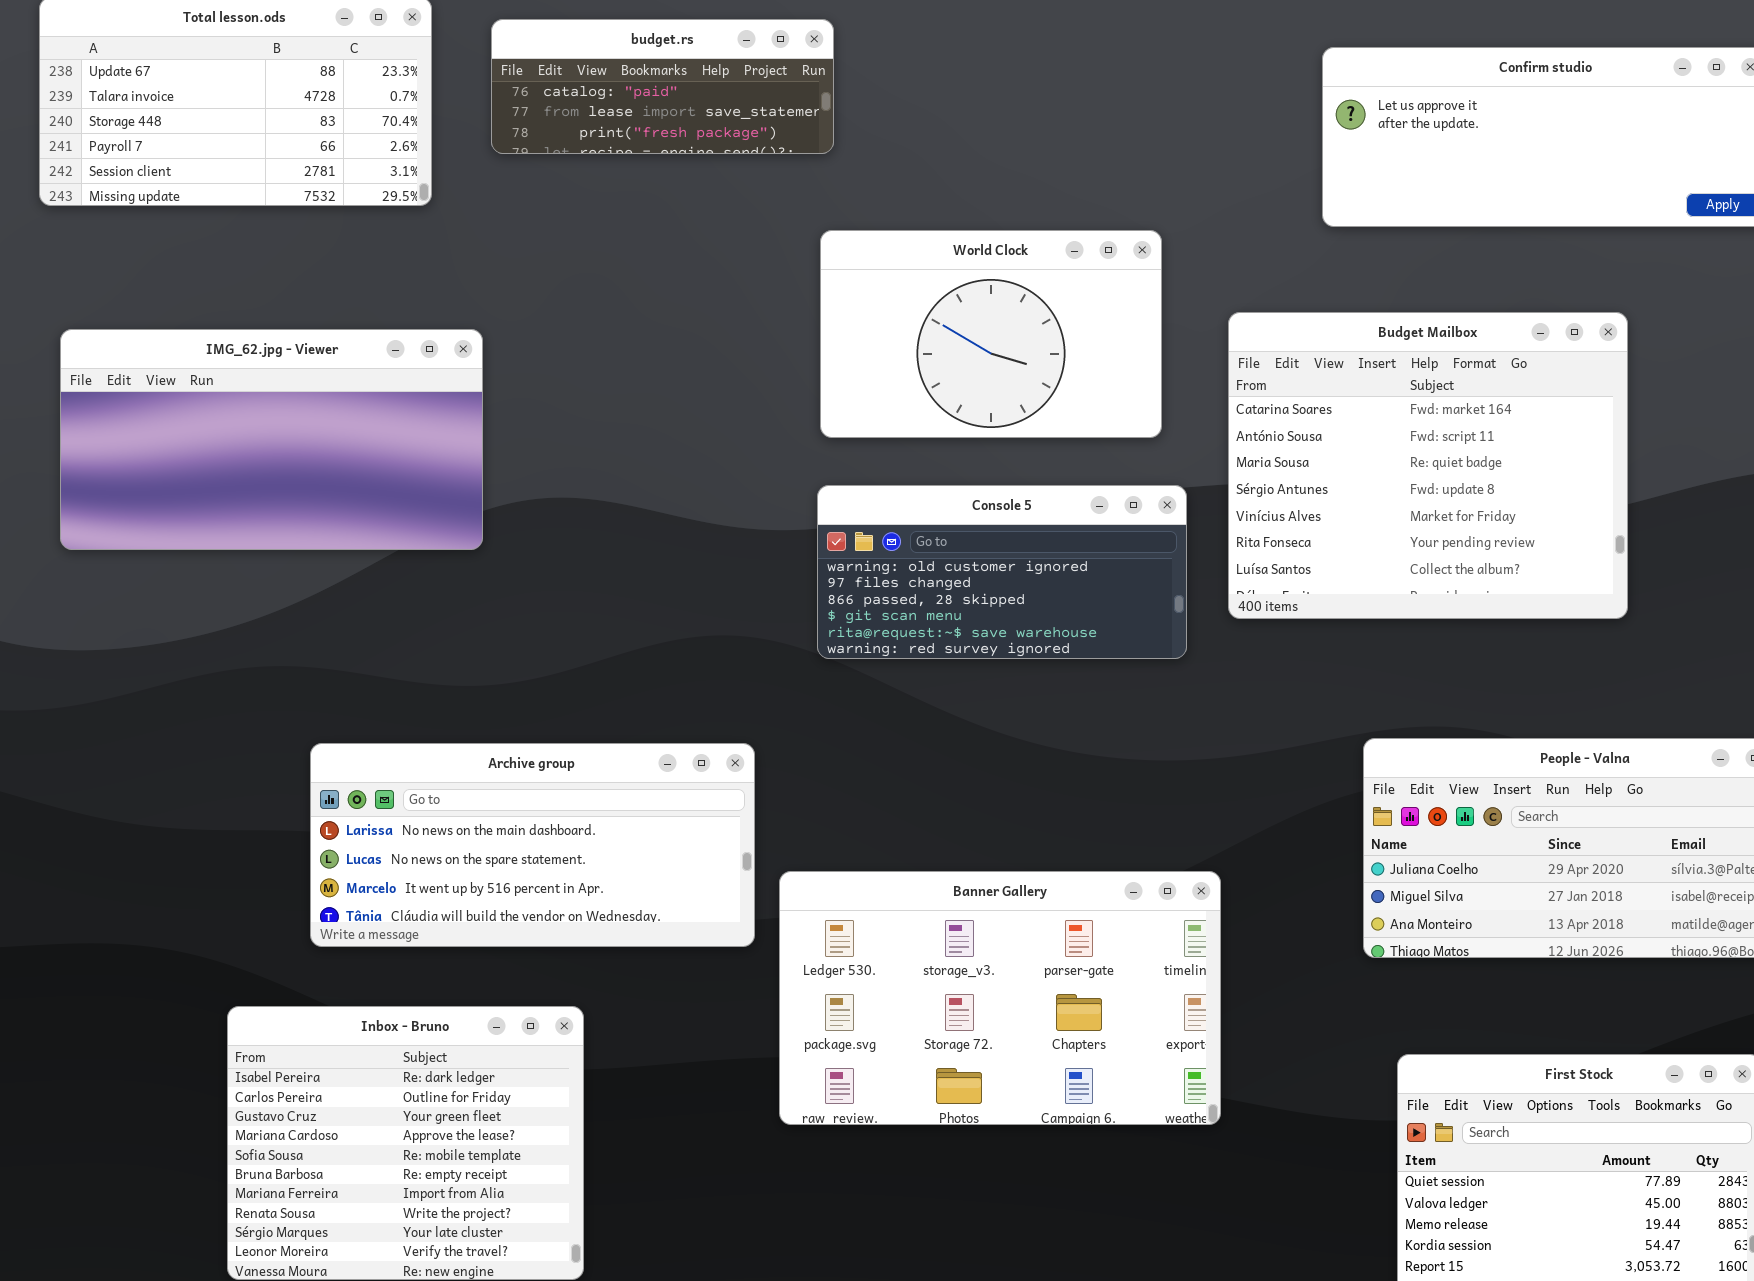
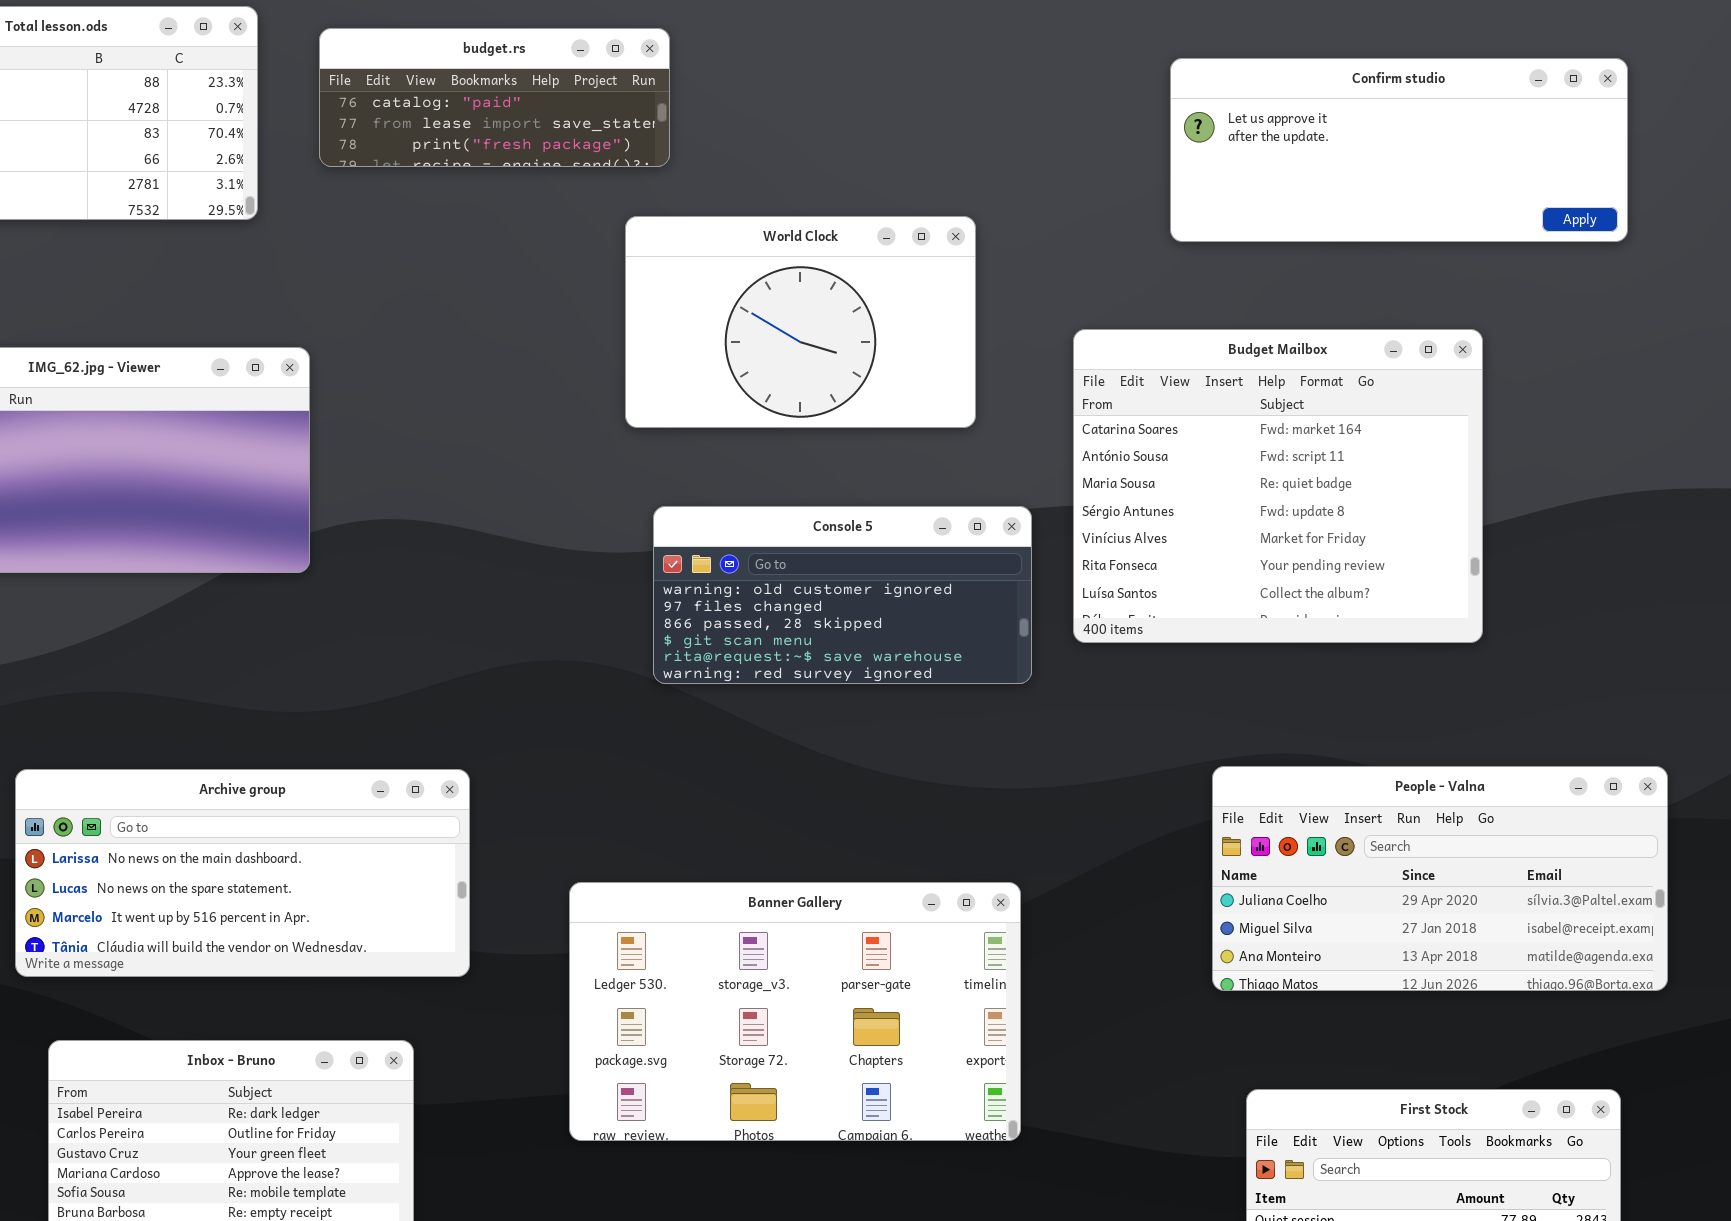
World Clock: [820,230,1162,438] -> [625,216,976,428], moved
Archive group: [310,743,755,947] -> [15,769,470,977], moved
Banner Gallery: [779,871,1221,1125] -> [569,882,1021,1141], moved

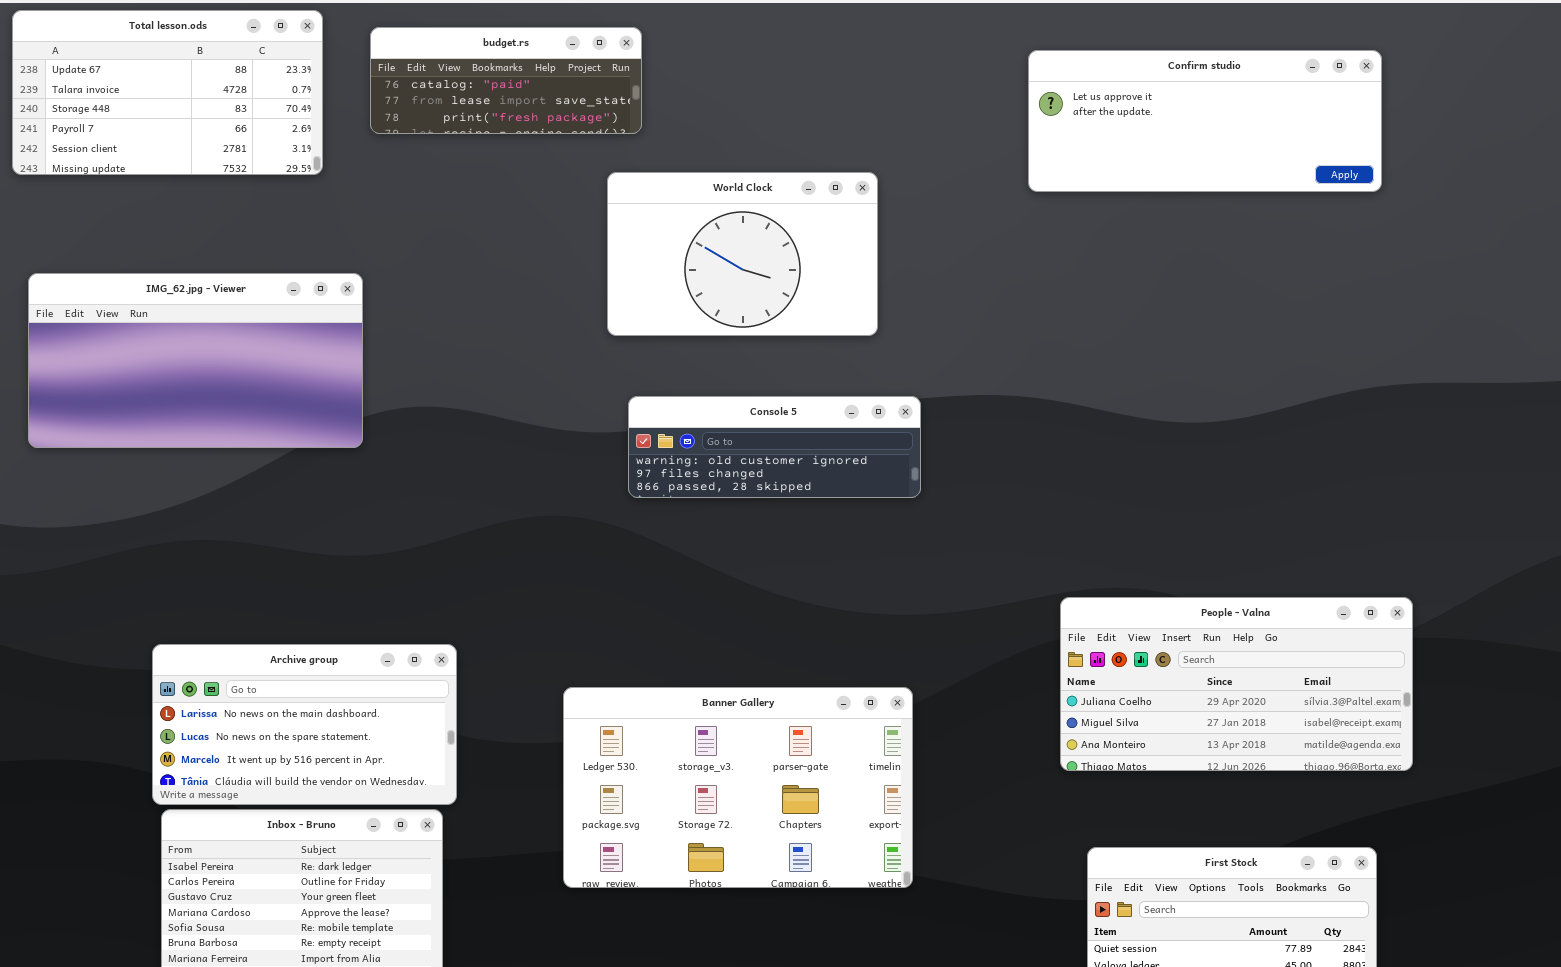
Budget Mailbox: [1073,329,1483,643] -> none, closed
Console 5: [653,506,1032,684] -> [628,396,921,498], resized
Archive group: [15,769,470,977] -> [152,644,457,805], moved, resized

